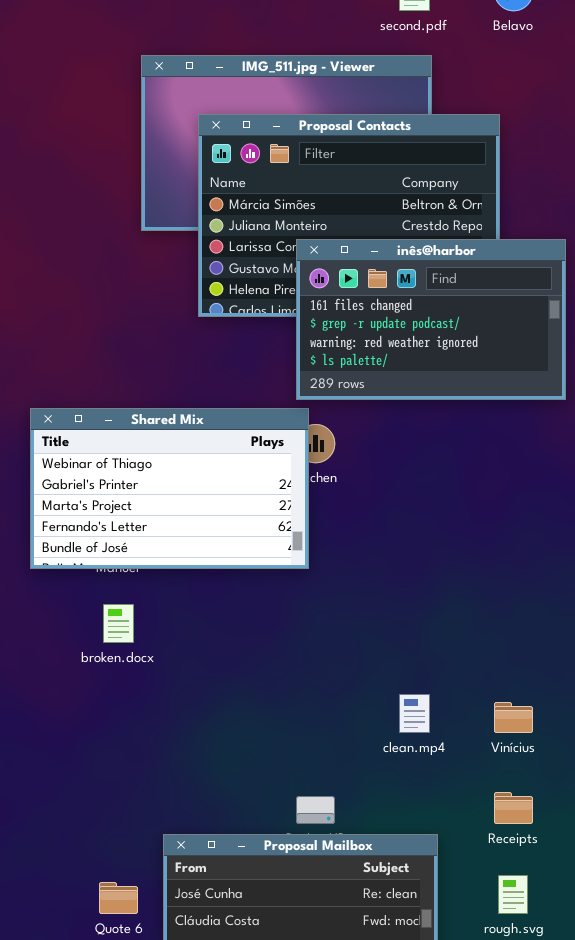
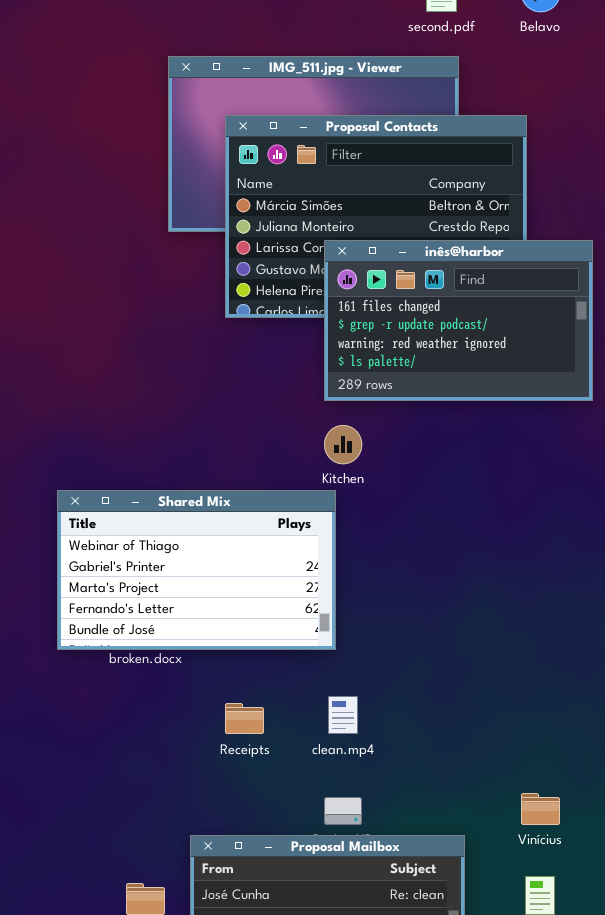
Shared Mix: [30,408,309,569] -> [57,490,336,650], moved
clean.mp4: [399,694,430,733] -> [328,696,358,734], moved
Vinícius: [494,702,533,733] -> [521,793,560,825], moved
Receipts: [494,792,533,824] -> [225,703,264,734], moved

